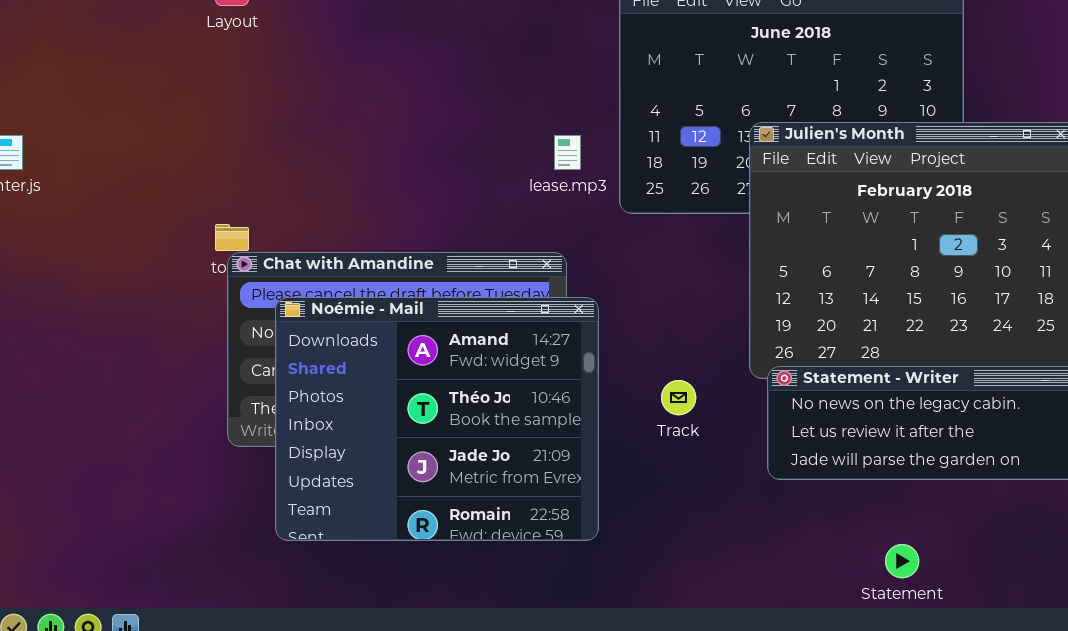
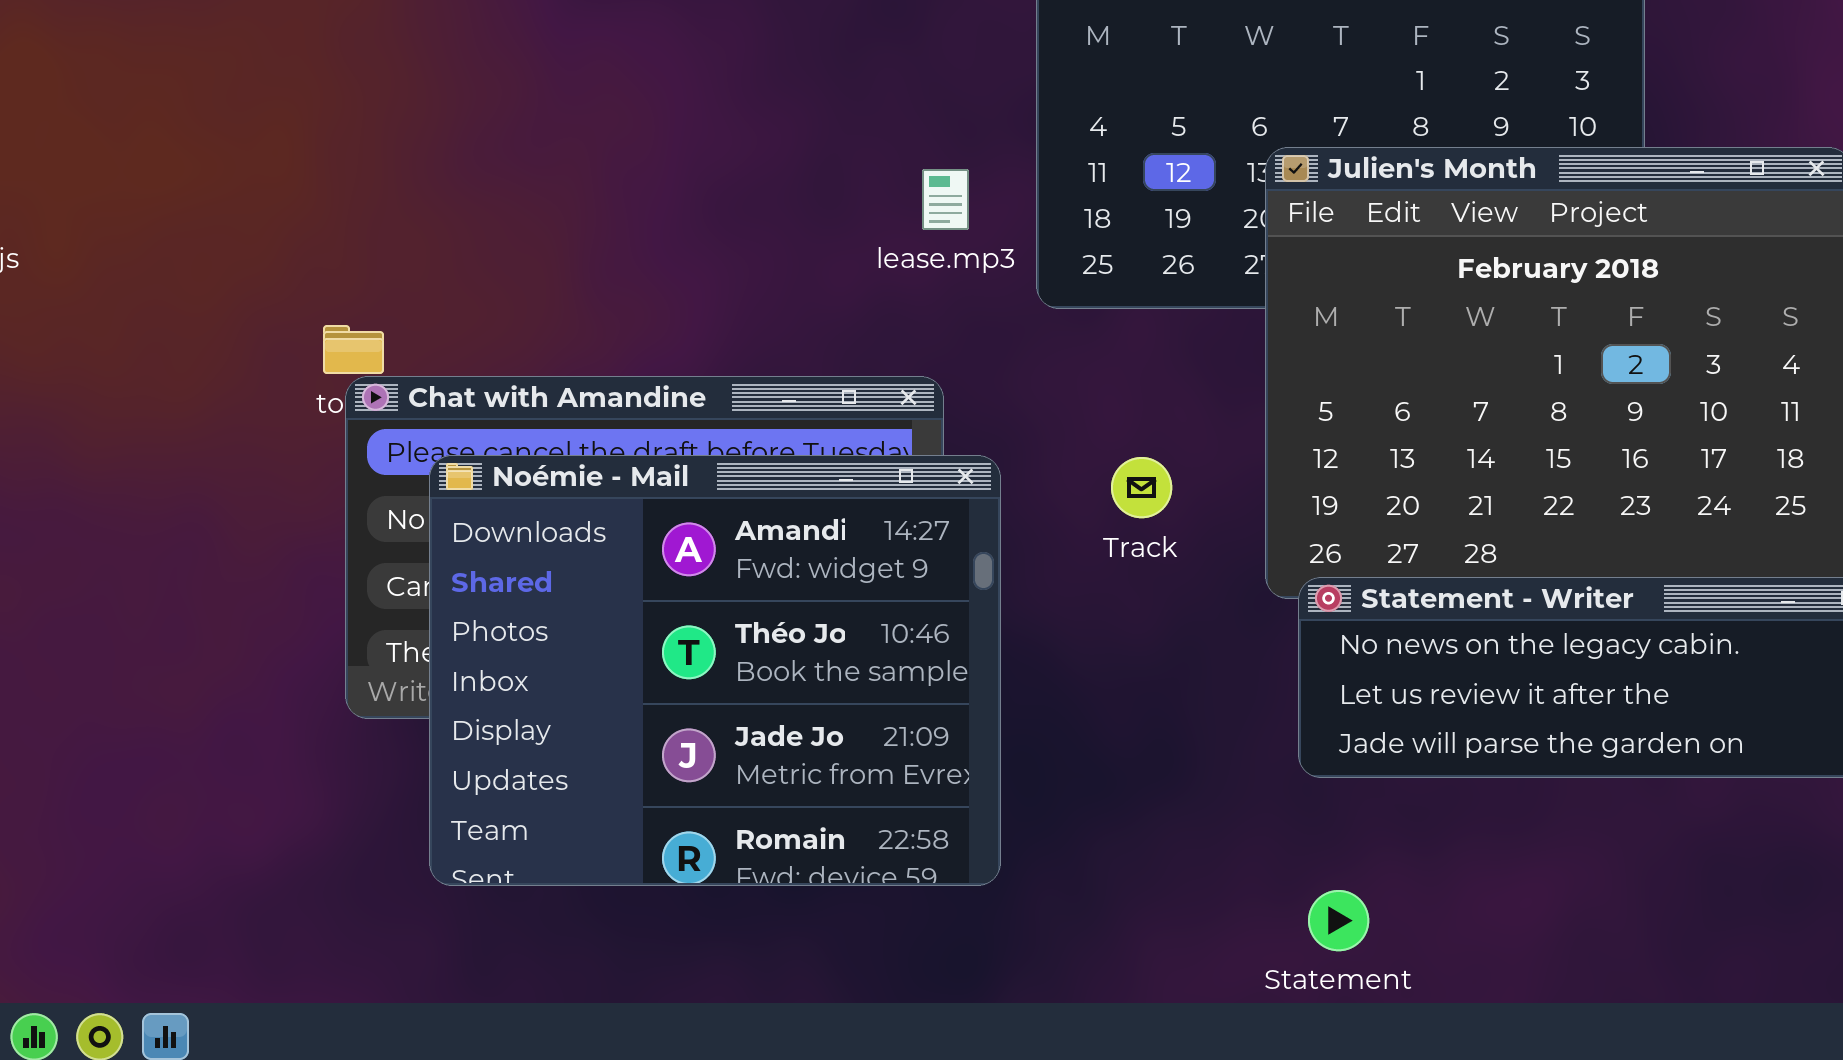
Track: [661,380,696,415] -> [1111,457,1172,518], moved
Statement: [885,544,919,578] -> [1308,890,1369,951], moved

